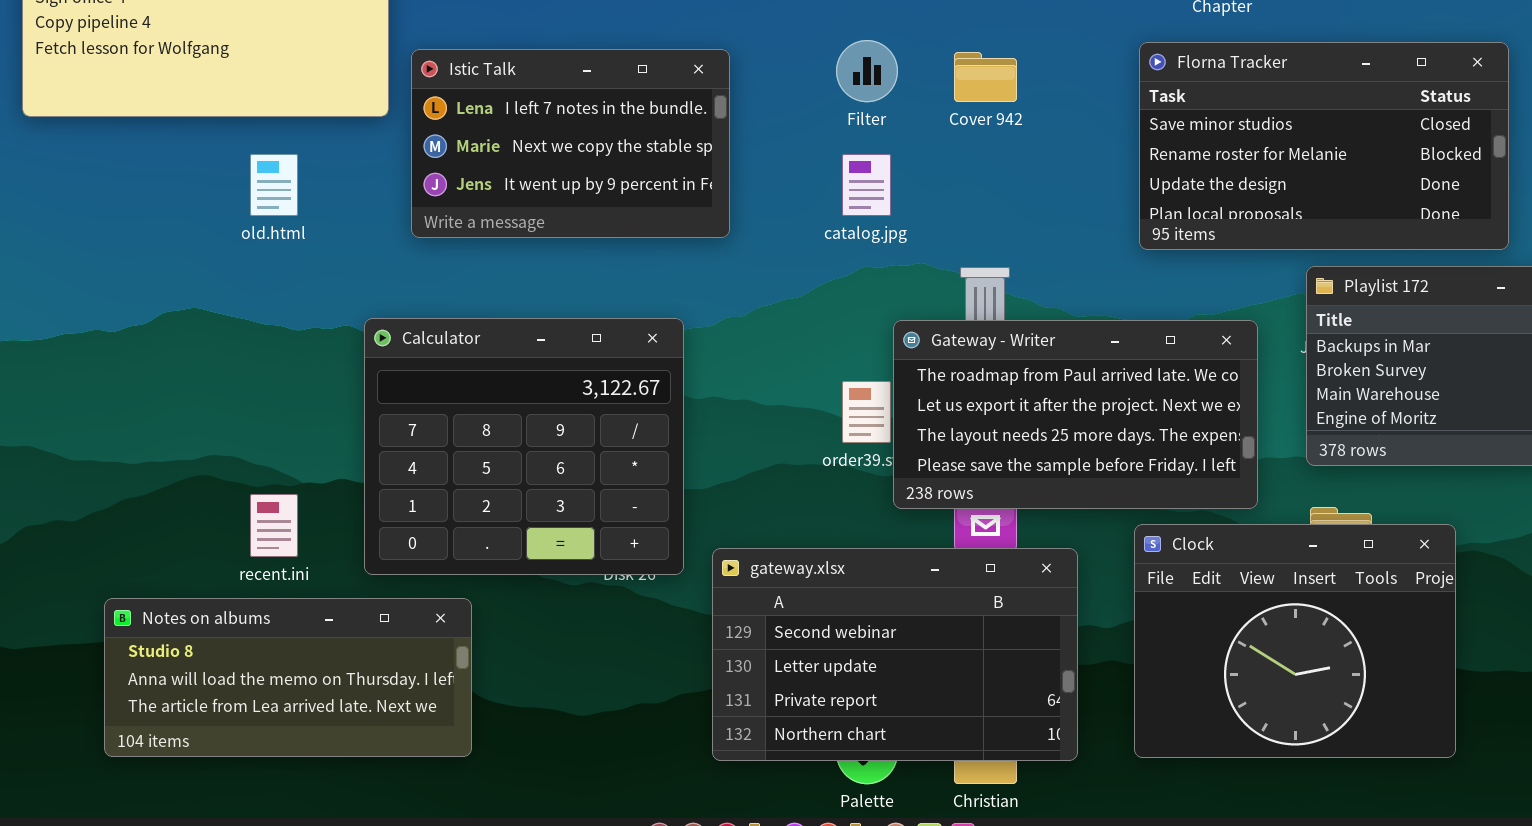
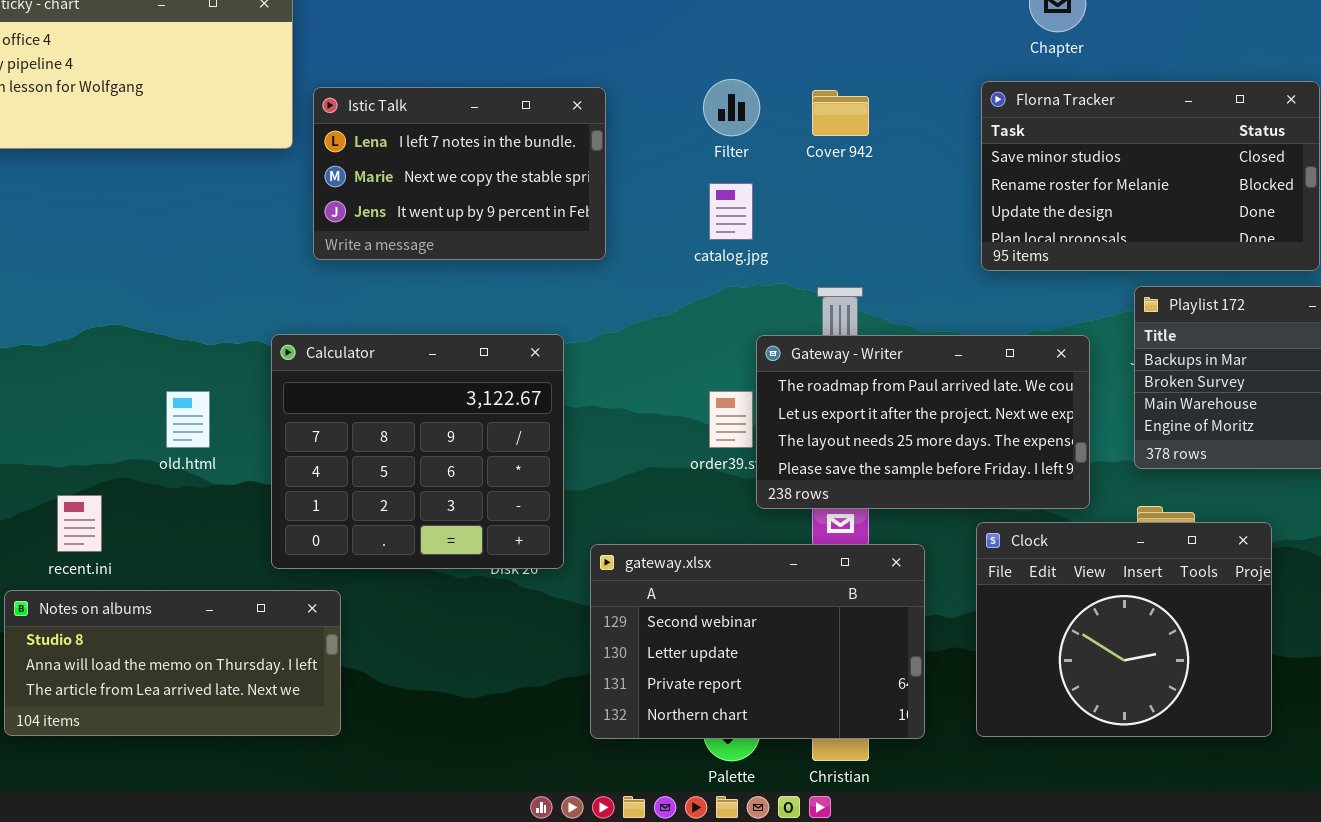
old.html: [250,154,298,216] -> [166,391,210,448], moved
recent.ini: [250,494,298,557] -> [57,495,102,552], moved
Notes on albums: [104,598,472,757] -> [4,590,341,736], moved

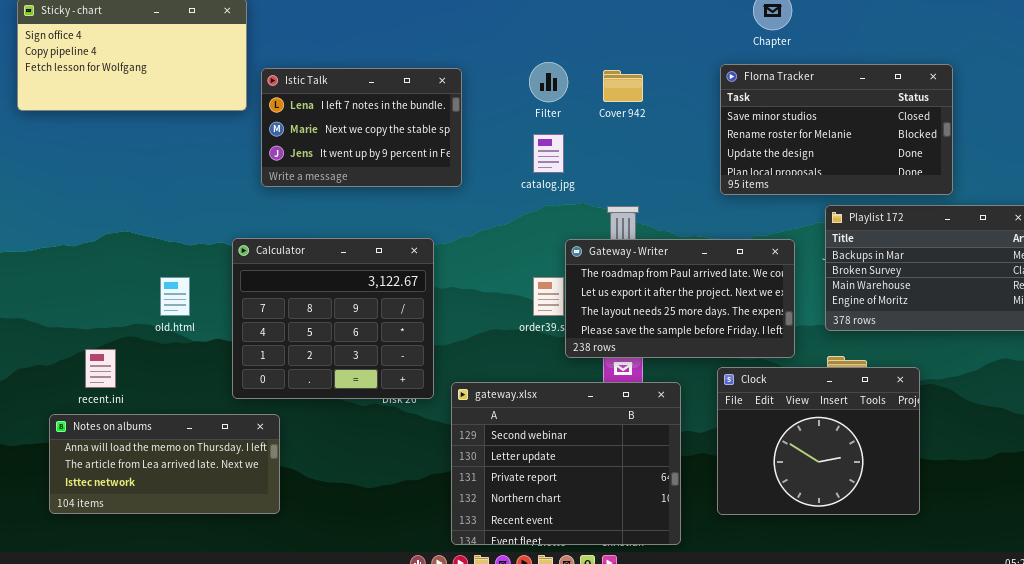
gateway.xlsx: [590,544,925,739] -> [451,382,681,545], resized
Notes on albums: [4,590,341,736] -> [49,414,280,514], scrolled down 1 row

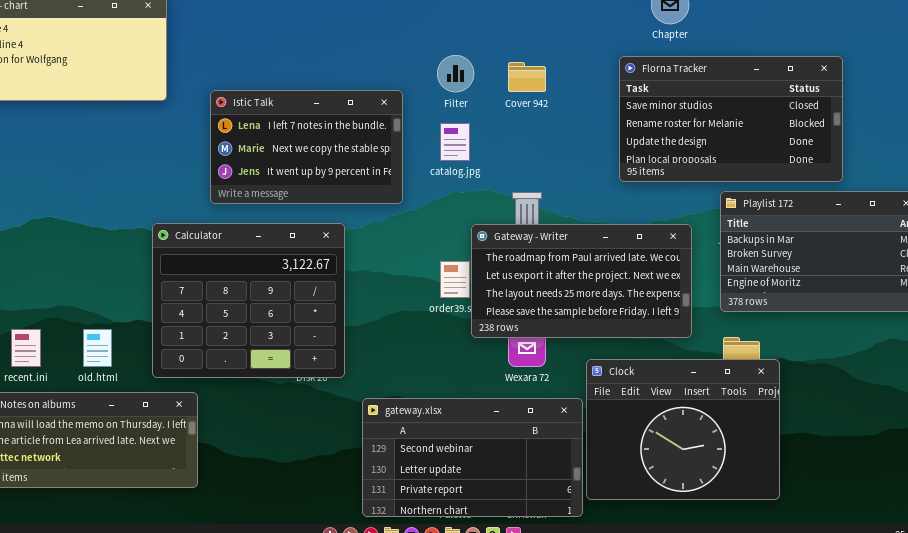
Istic Talk: [261,68,462,187] -> [210,90,403,204], moved
old.html: [160,277,190,316] -> [83,329,112,367], moved
Clock: [717,367,920,515] -> [586,359,780,500], moved
gateway.xlsx: [451,382,681,545] -> [362,398,583,517], resized

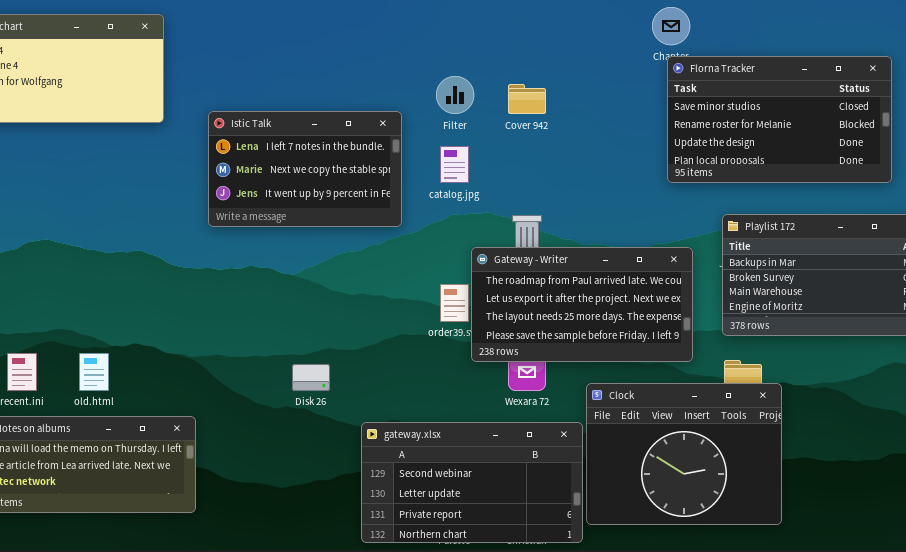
Florna Tracker: [619,56,843,182] -> [667,56,892,183], moved
Calculator: [152,223,345,378] -> none, closed

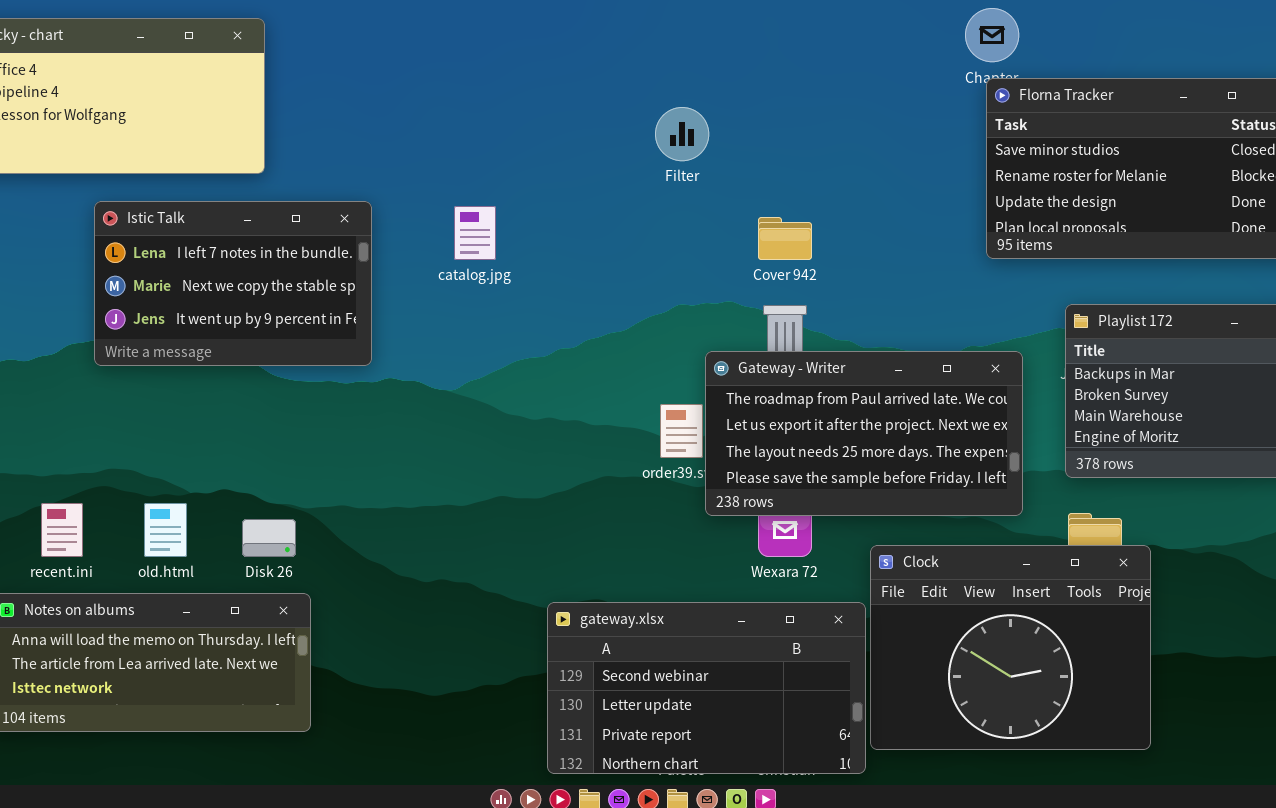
Cover 942: [508,84,546,114] -> [758,217,812,260], moved
Istic Talk: [208,111,402,227] -> [94,201,372,366], moved
catalog.jpg: [440,146,469,183] -> [454,206,496,260], moved
Disk 26: [292,364,330,391] -> [242,519,296,557], moved

